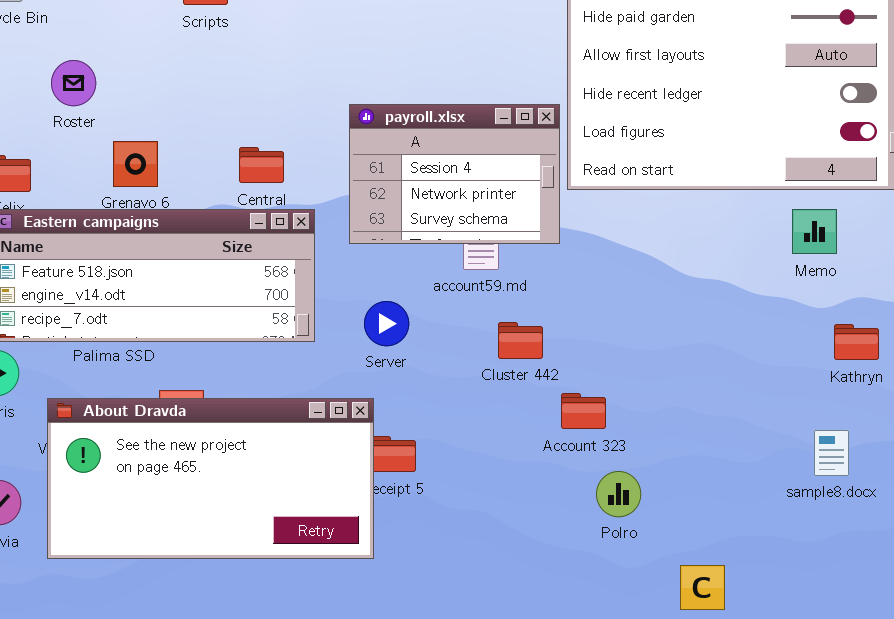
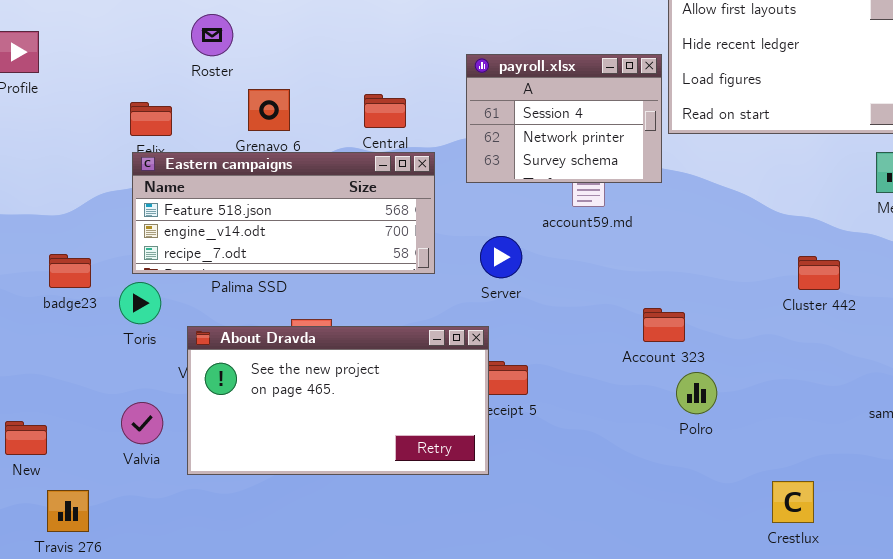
Cluster 442: [498,322,543,359] -> [798,256,840,290], moved
Account 323: [561,393,606,429] -> [643,308,685,342], moved
Polro: [596,471,641,517] -> [676,372,717,414], moved

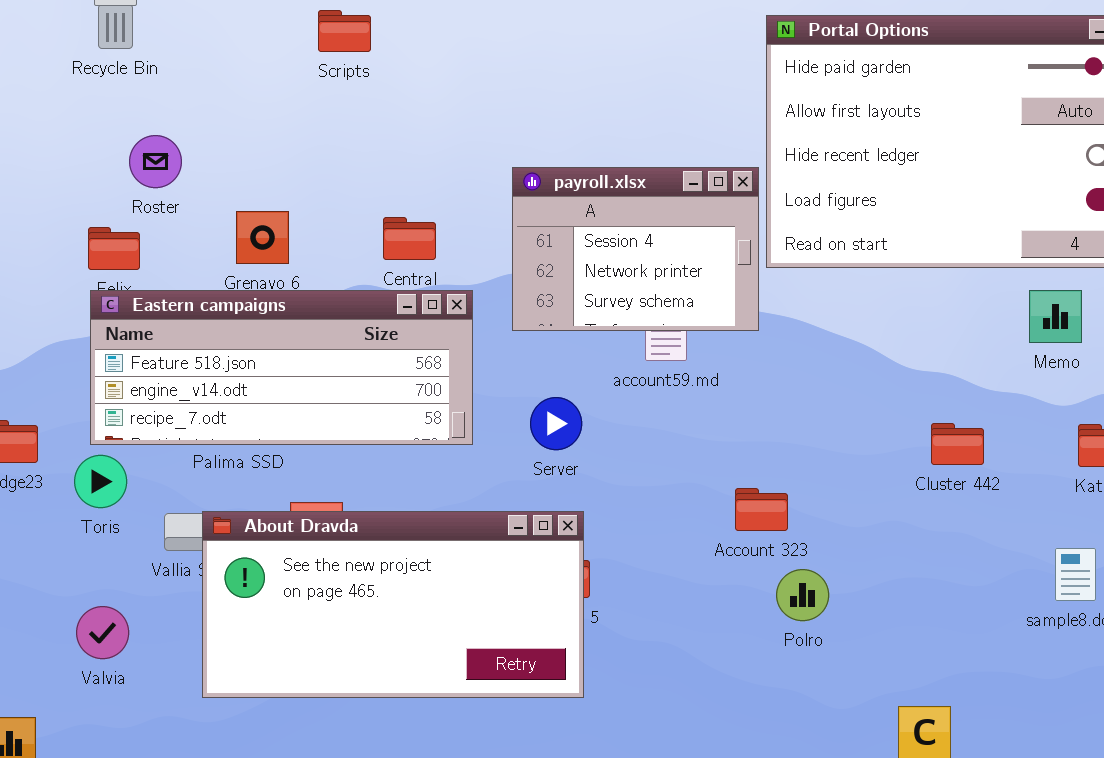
Roster: [191,14,233,56] -> [129,135,182,188], moved
About Dravda: [187,326,489,475] -> [202,511,584,698], moved

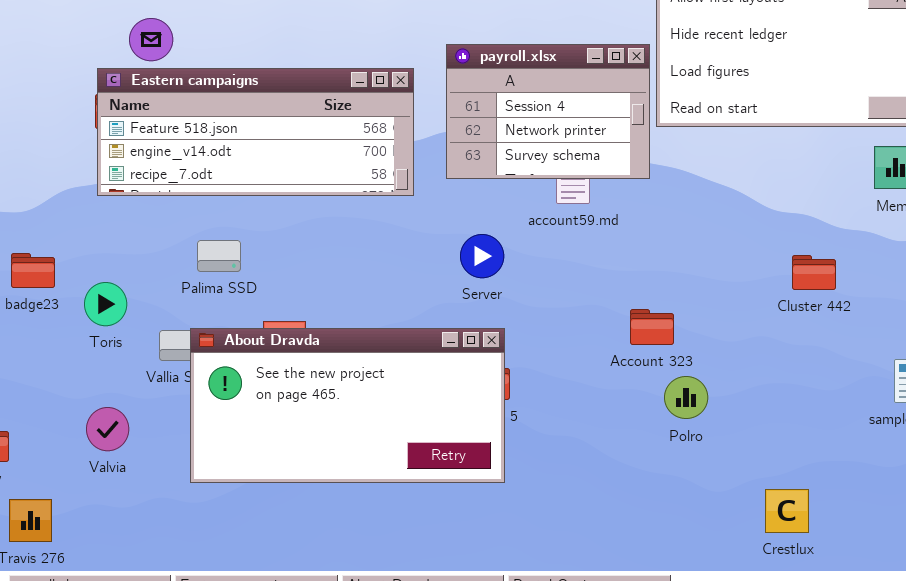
Eastern campaigns: [90,290,473,445] -> [97,68,414,196], moved

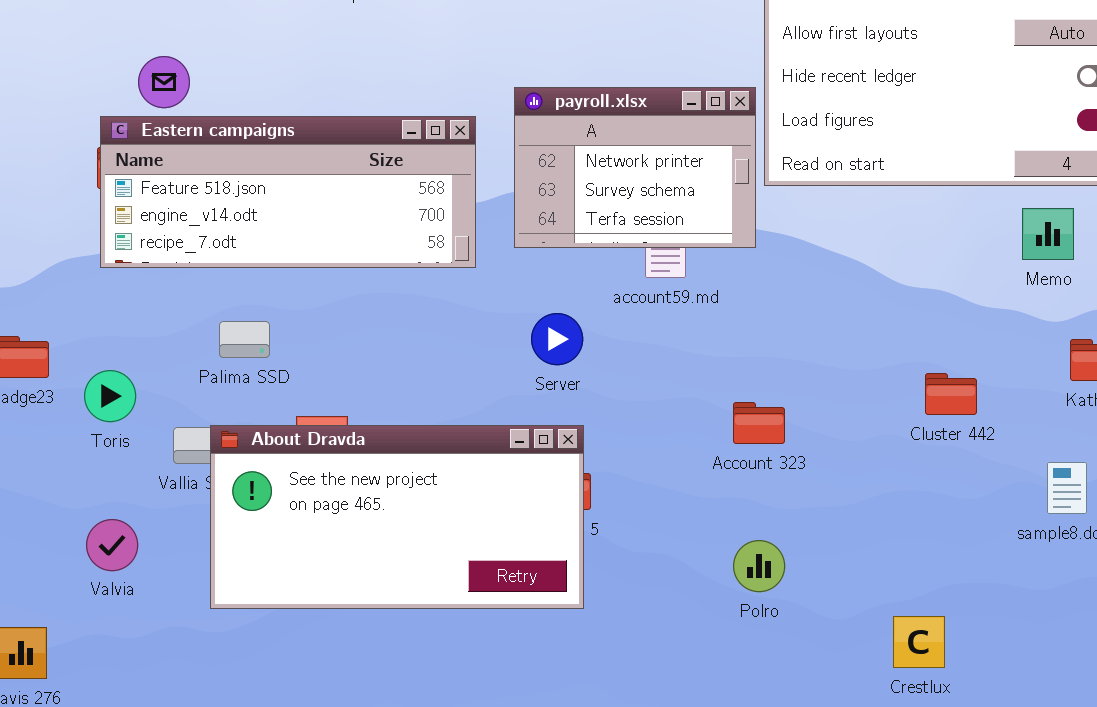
payroll.xlsx: [446,44,650,179] -> [514,87,756,248], scrolled down 1 row
Cluster 442: [792,255,836,290] -> [925,373,977,415], moved
Polro: [664,376,708,419] -> [733,540,785,592], moved

